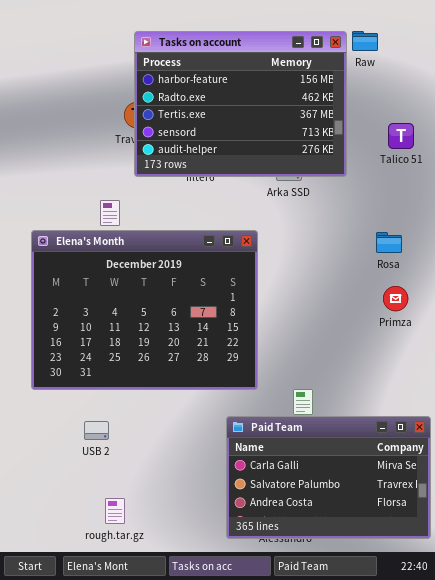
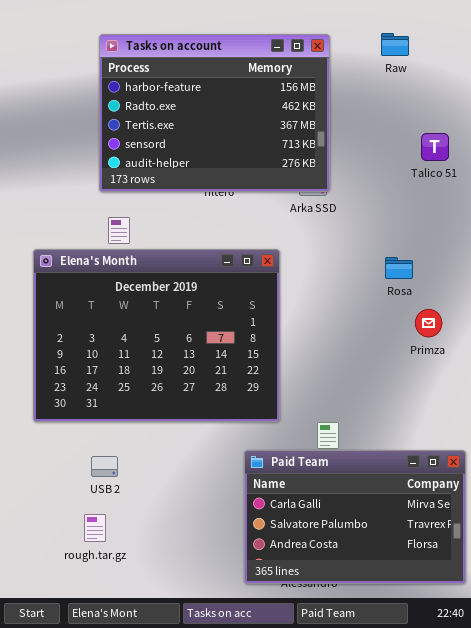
Tasks on account: [134,31,347,177] -> [99,34,330,192], moved
Rosa: [376,232,402,253] -> [385,257,413,279], moved
rough.tar.gz: [105,498,125,524] -> [84,514,106,542], moved

